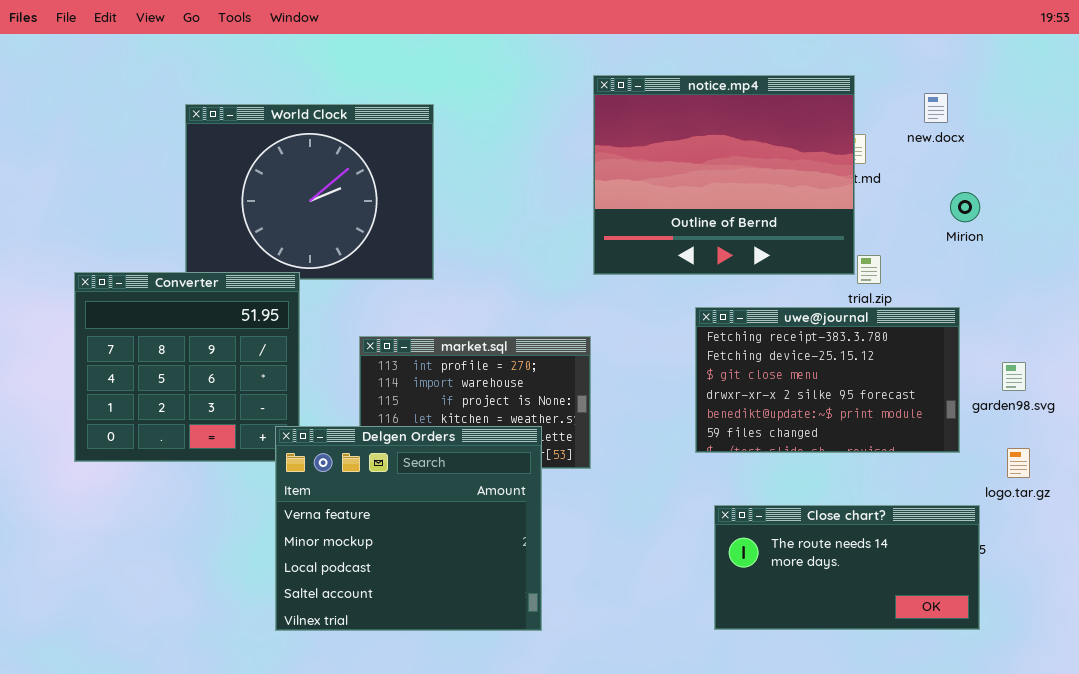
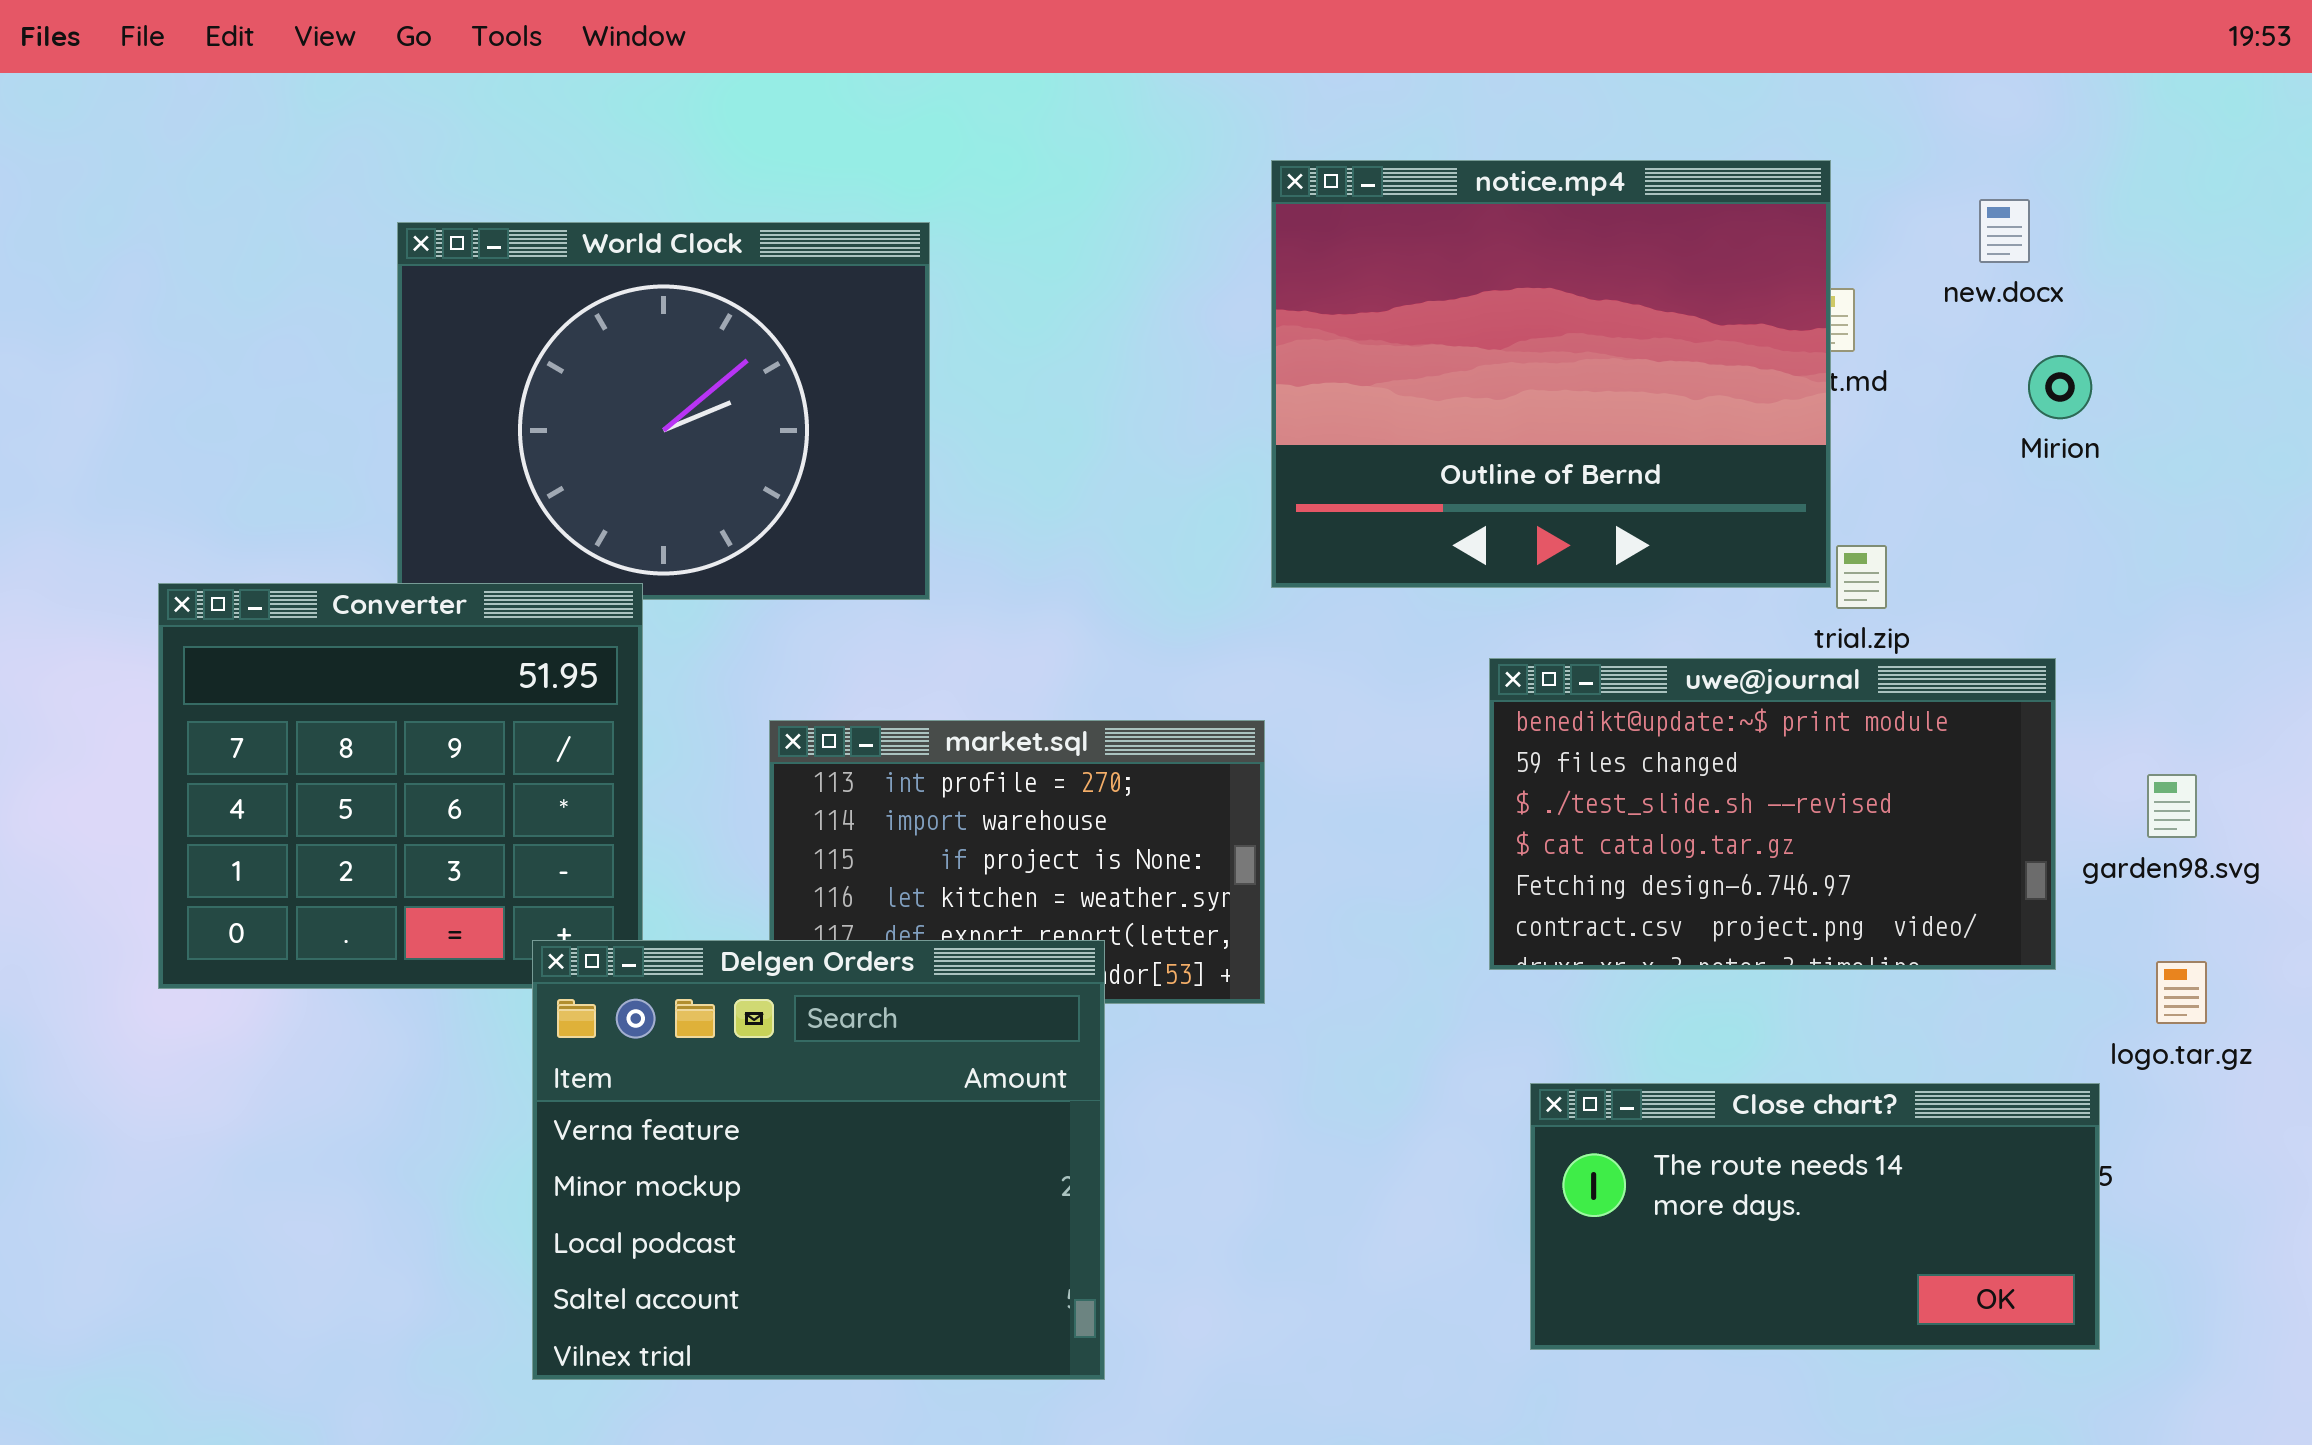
Mirion: [950,192,980,222] -> [2028,355,2092,419], moved
uwe@journal: [695,307,960,453] -> [1489,658,2056,970], scrolled down 4 rows
Delgen Orders: [275,426,542,631] -> [532,940,1105,1380], moved

